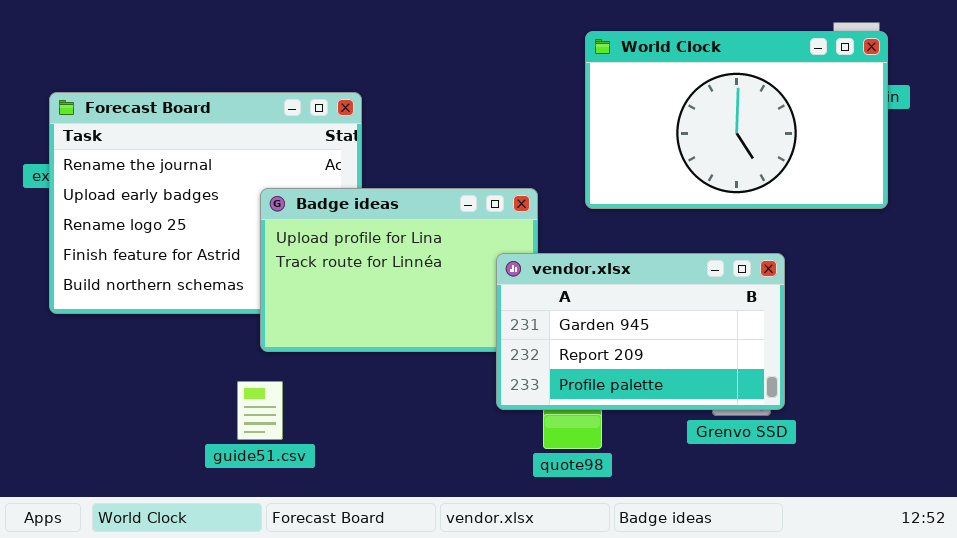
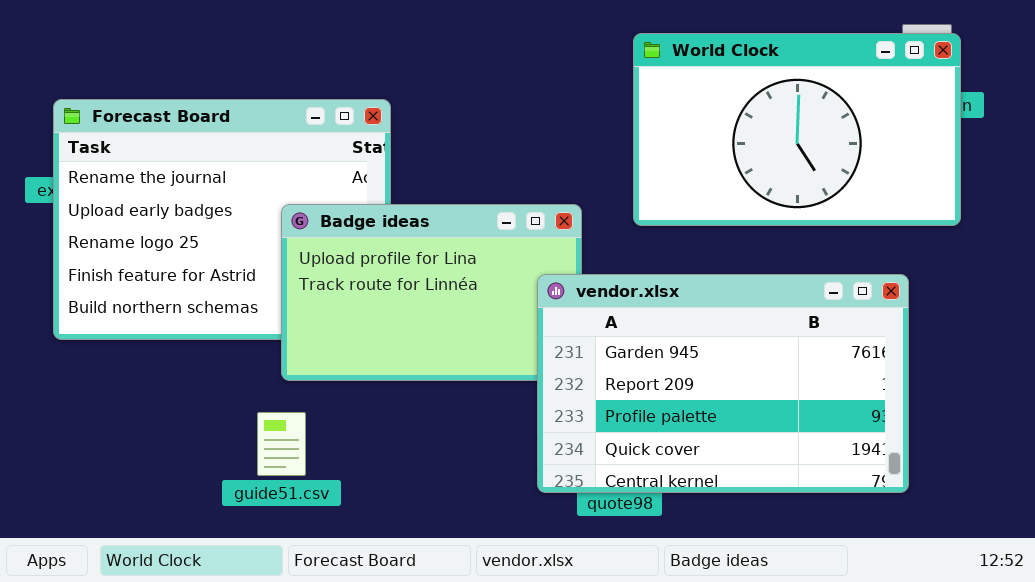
vendor.xlsx: [496,253,785,410] -> [537,274,909,493], resized

